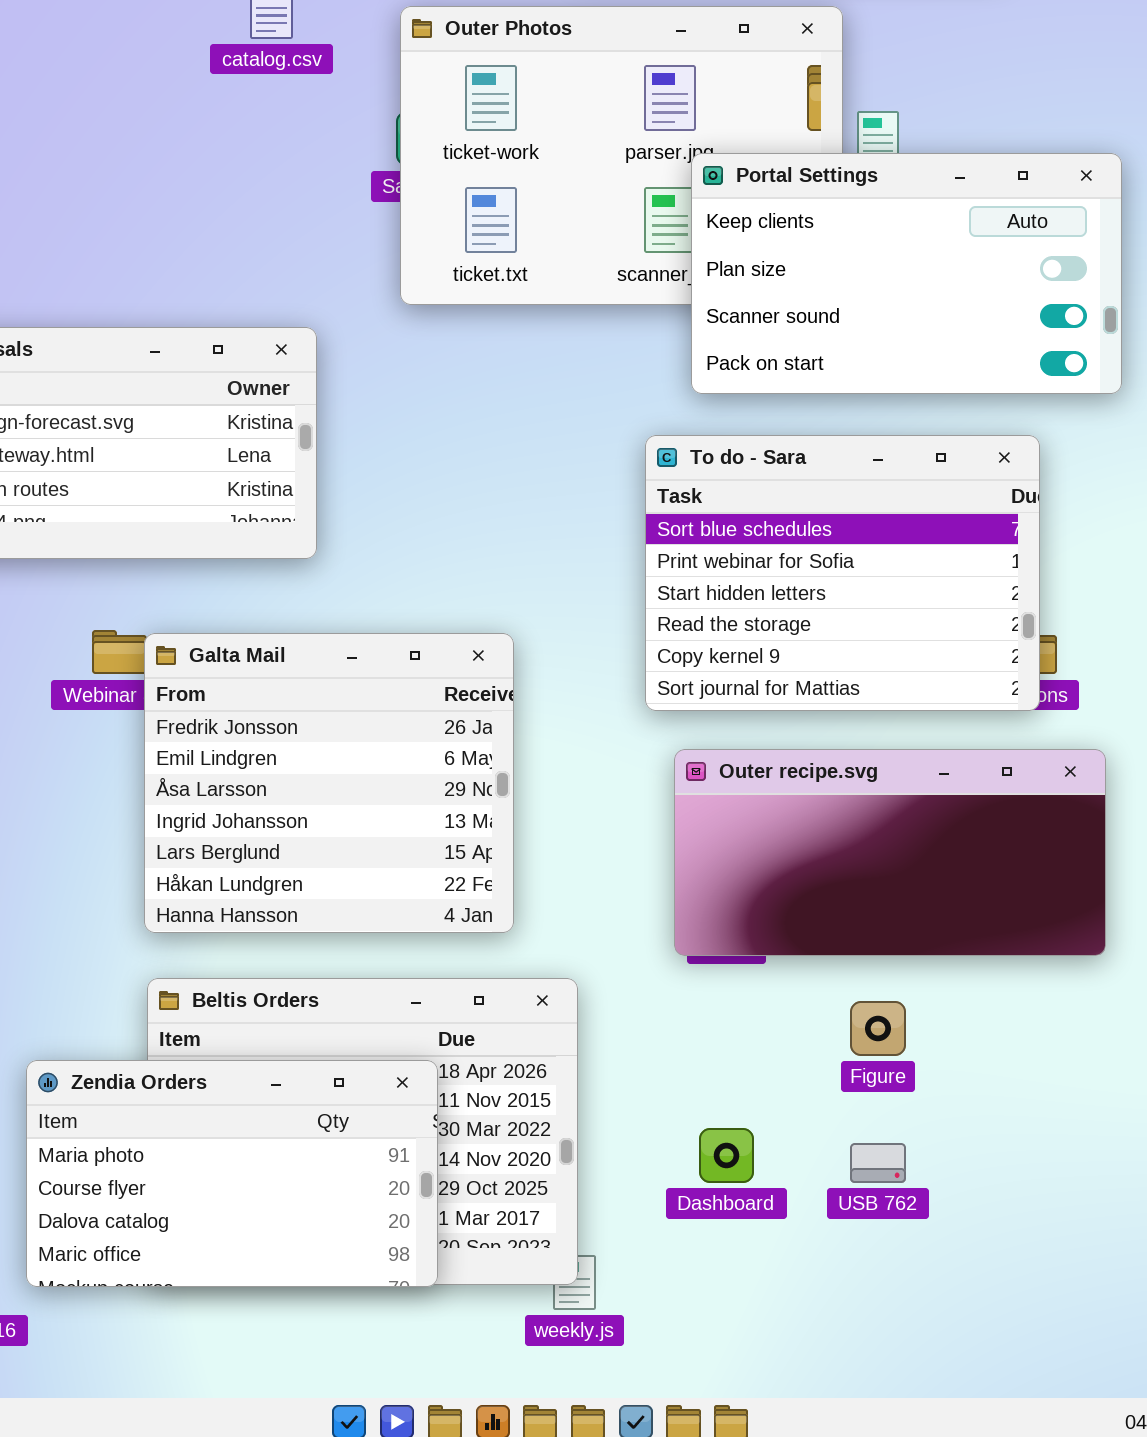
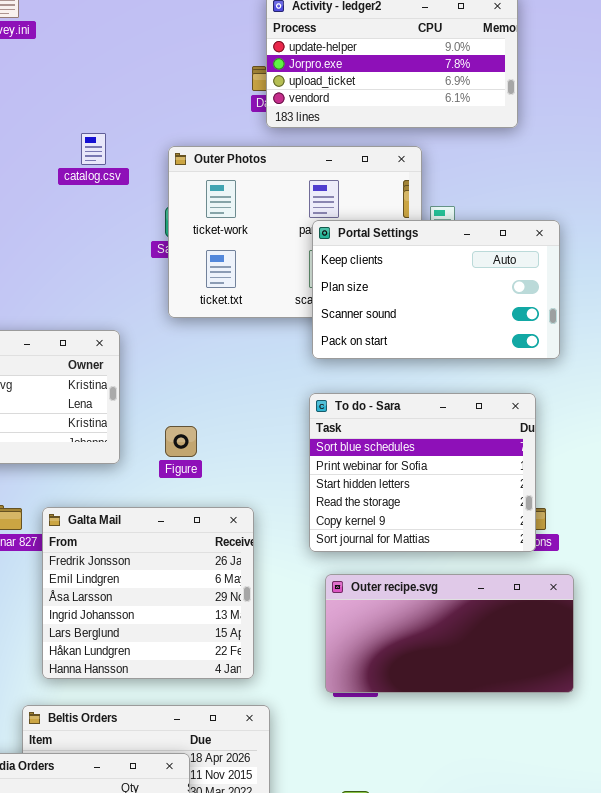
Portal Settings: [691,153,1122,394] -> [312,220,560,359], moved
Galta Mail: [144,633,514,933] -> [42,507,254,679], moved
Figure: [850,1001,906,1056] -> [165,426,197,457], moved

